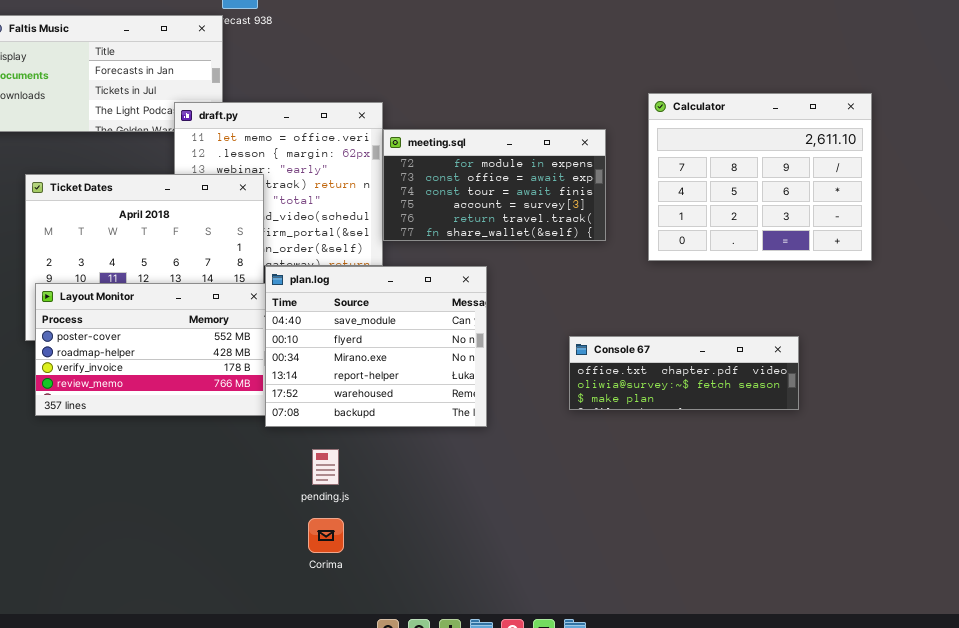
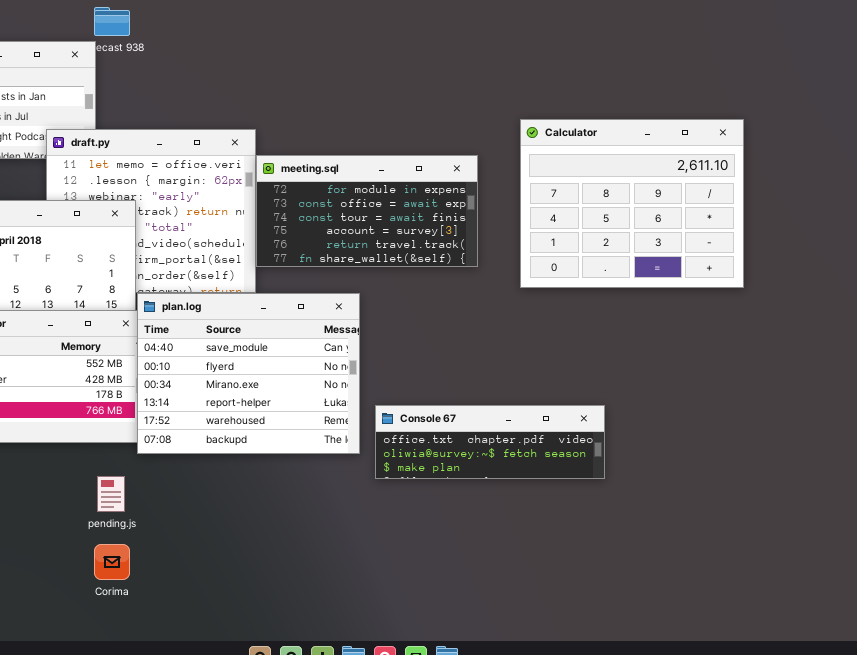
Console 67: [569,336,799,410] -> [375,405,605,479], moved
pending.js: [312,449,339,485] -> [97,476,125,512], moved
Corima: [308,518,344,553] -> [94,544,130,580], moved

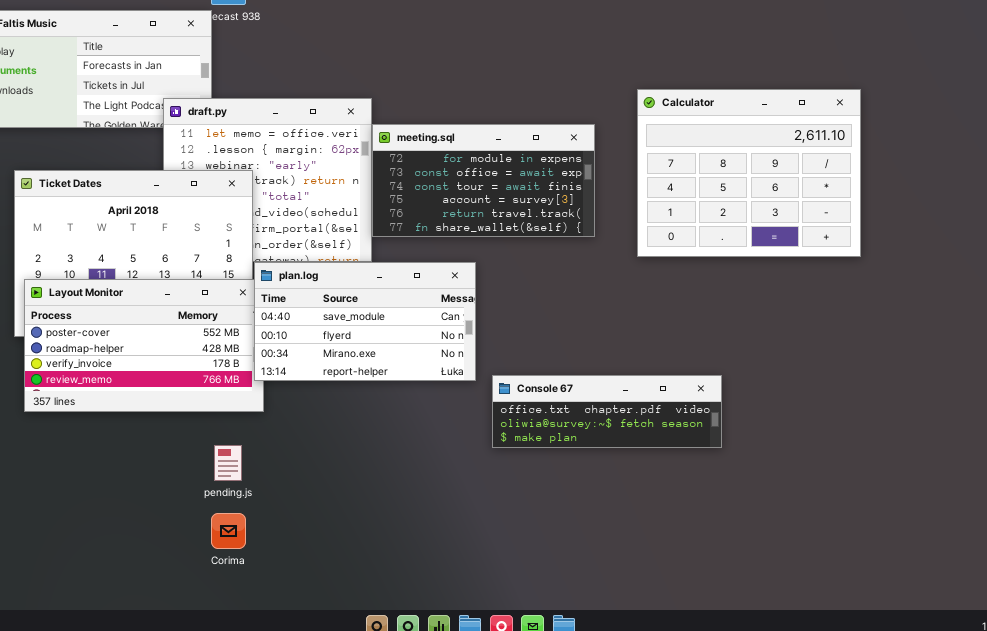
plan.log: [137,293,360,454] -> [254,262,476,381], resized

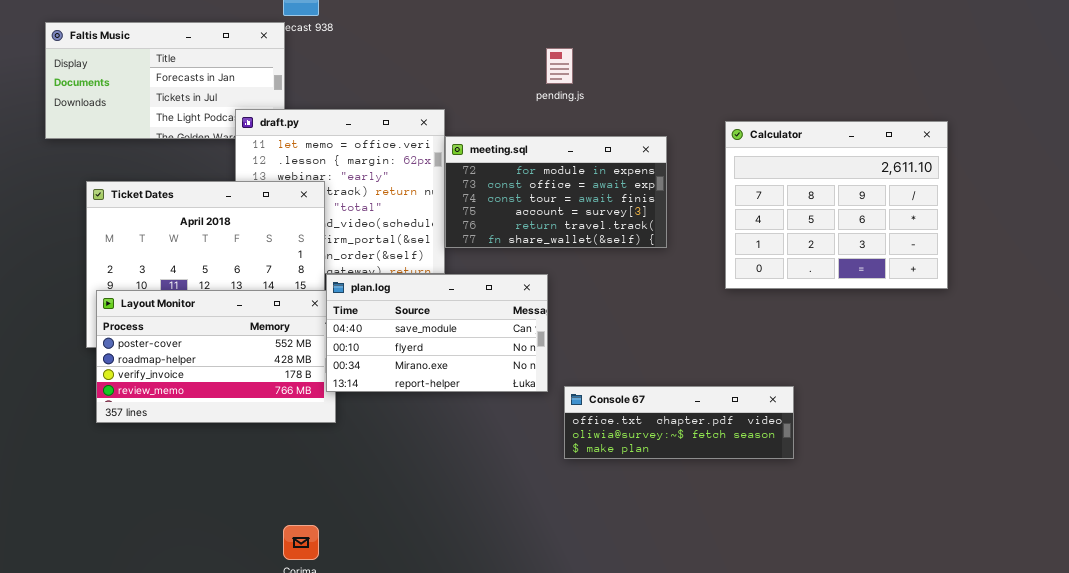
Calculator: [637,89,861,257] -> [725,121,948,289], moved
pending.js: [214,445,242,481] -> [546,48,573,84], moved

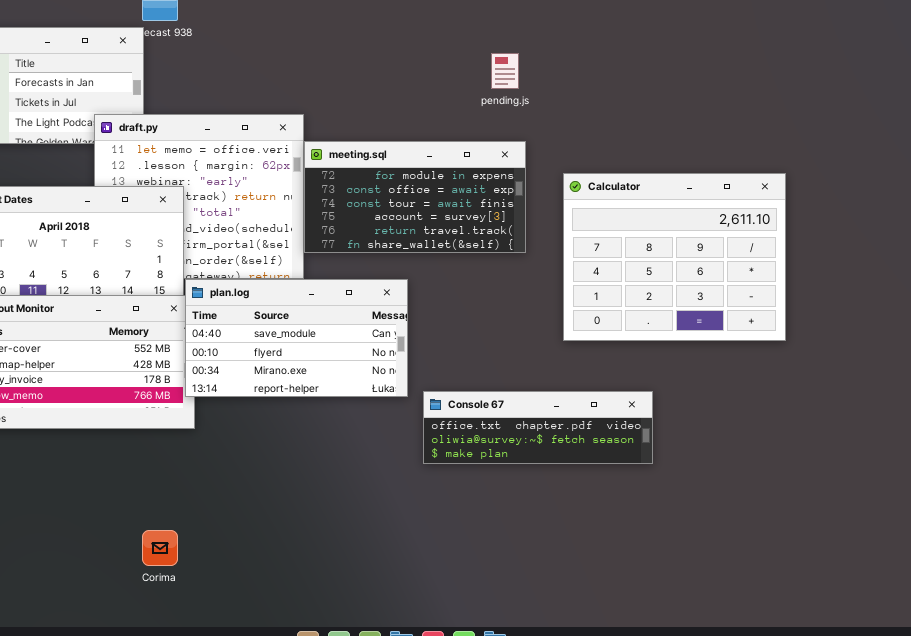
pending.js: [546,48,573,84] -> [491,53,519,89], moved
Calculator: [725,121,948,289] -> [563,173,786,341], moved

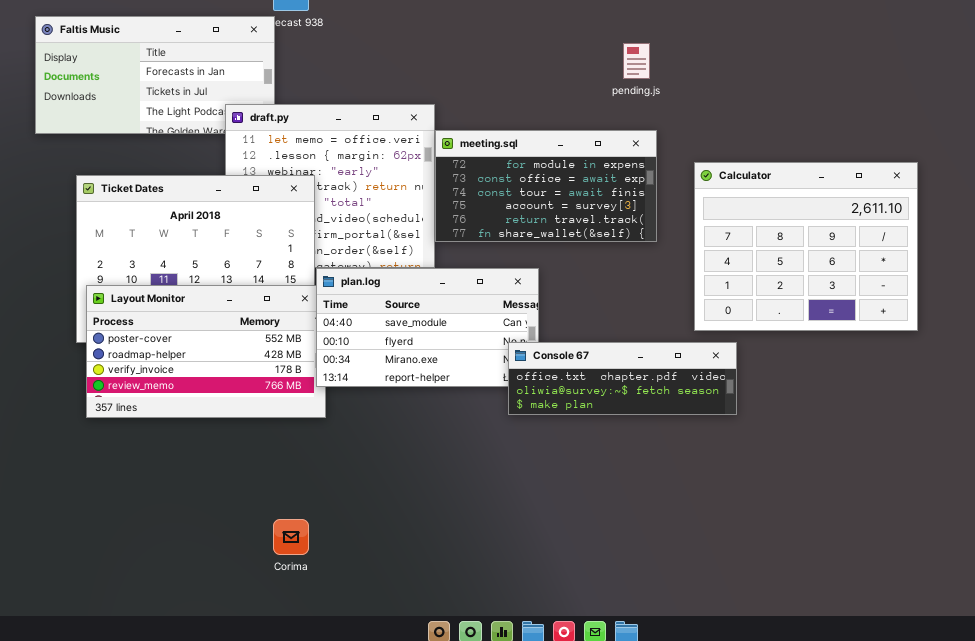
Console 67: [423,391,653,464] -> [508,342,737,415], moved

